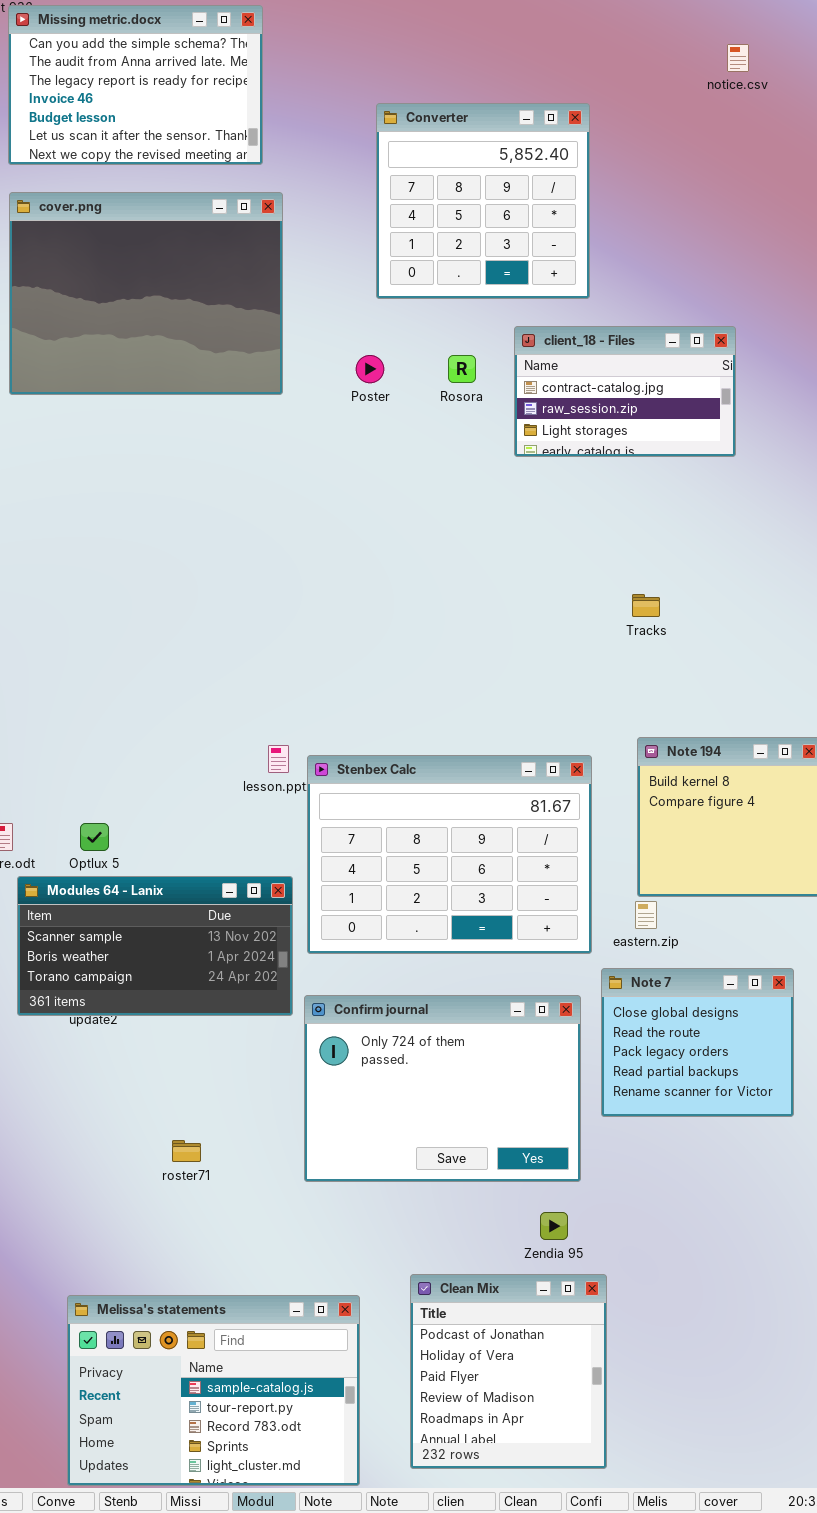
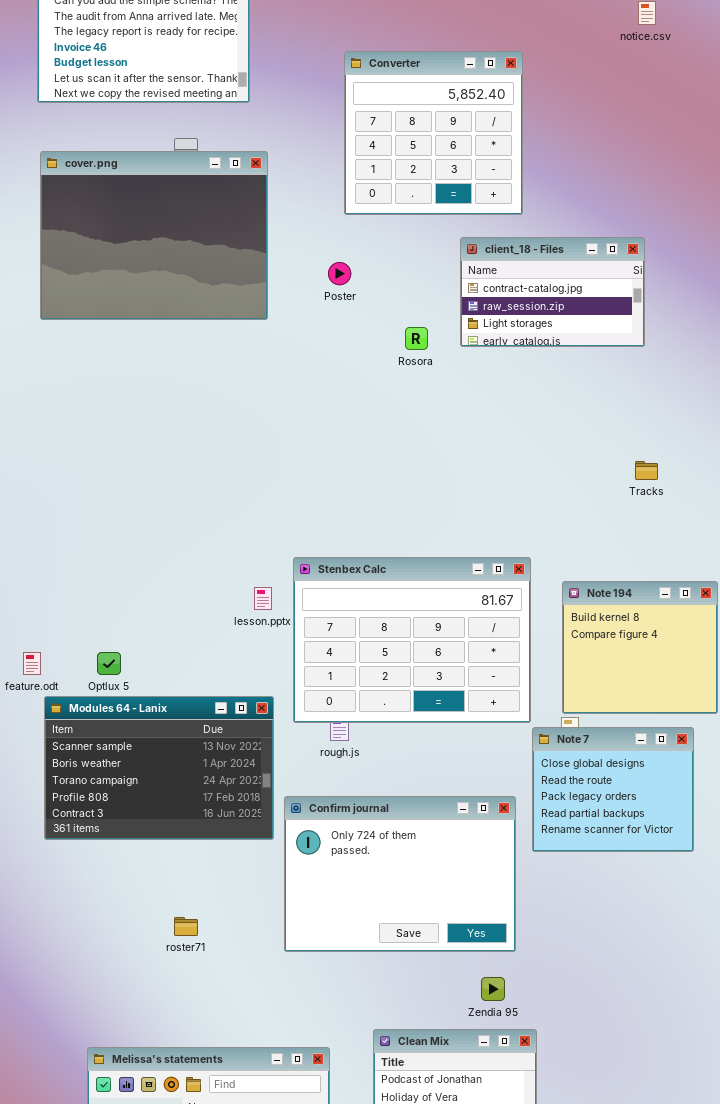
cover.png: [9,192,283,395] -> [40,151,268,320], moved
Rosora: [448,355,476,383] -> [405,327,428,350], moved
Tracks: [632,594,660,617] -> [635,461,658,480], moved
Stenbex Calc: [307,755,592,954] -> [293,557,531,723], moved
Modules 64 - Lanix: [17,876,293,1016] -> [44,696,274,840], resized
Note 7: [601,968,794,1117] -> [532,727,694,852], moved

